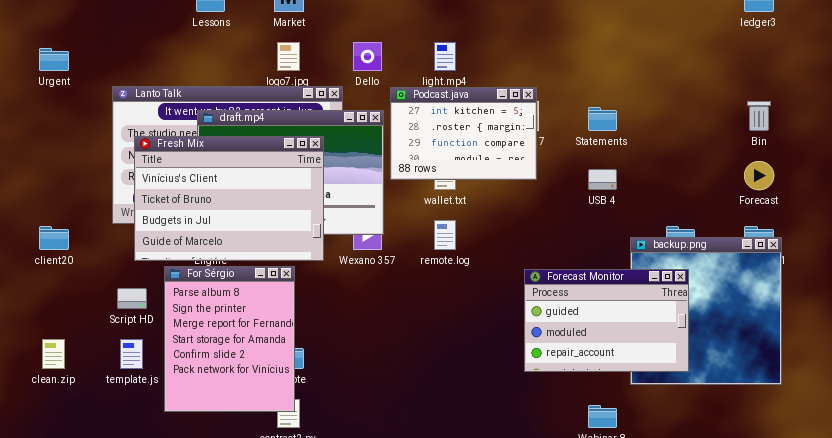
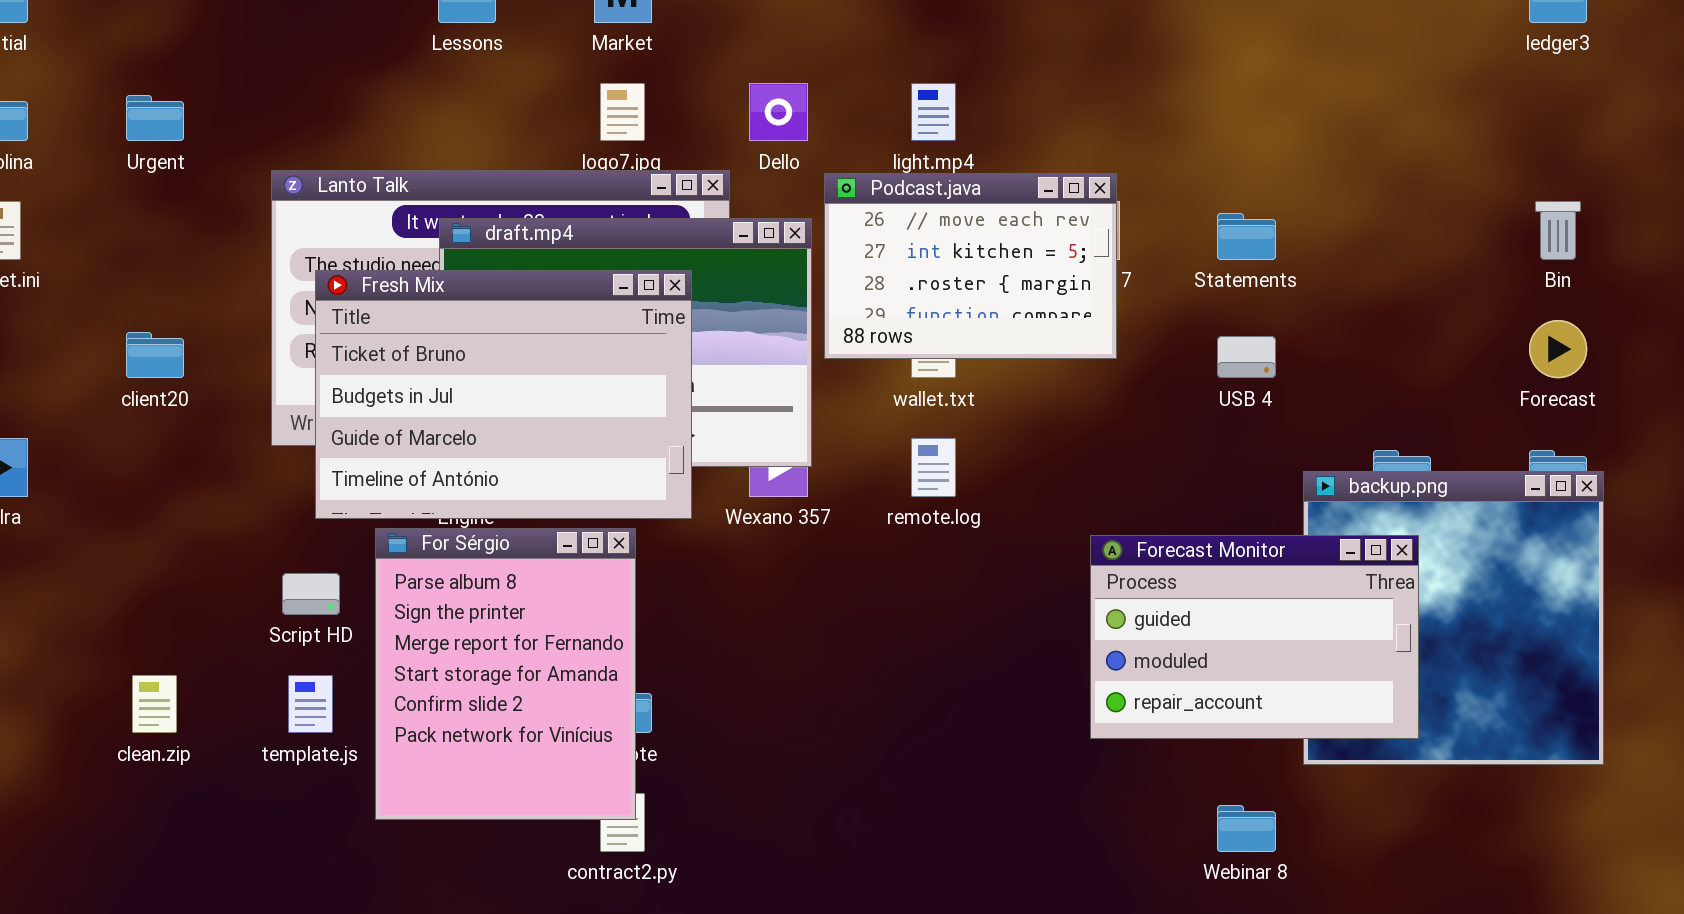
Podcast.java: [390,87,537,180] -> [824,173,1117,359], scrolled up 1 row
Fresh Mix: [134,136,324,261] -> [315,270,692,519], scrolled down 1 row
client20: [39,226,69,250] -> [126,332,184,378], moved

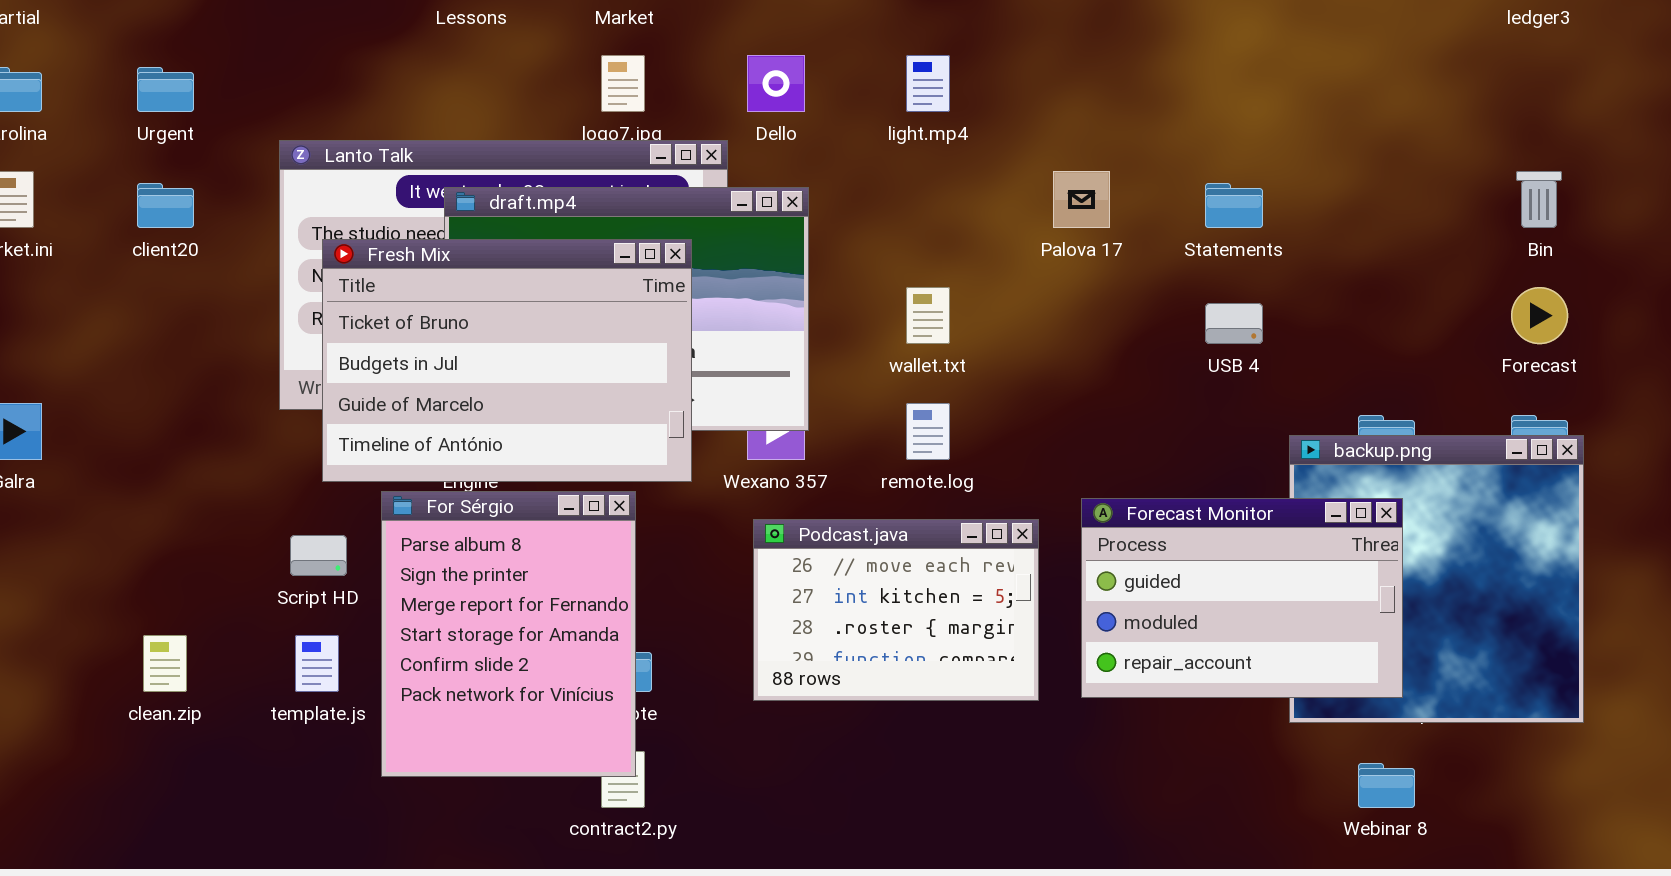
Podcast.java: [824,173,1117,359] -> [753,519,1039,701], moved
client20: [126,332,184,378] -> [137,183,194,228], moved
Webinar 8: [1217,805,1276,852] -> [1358,763,1415,808], moved

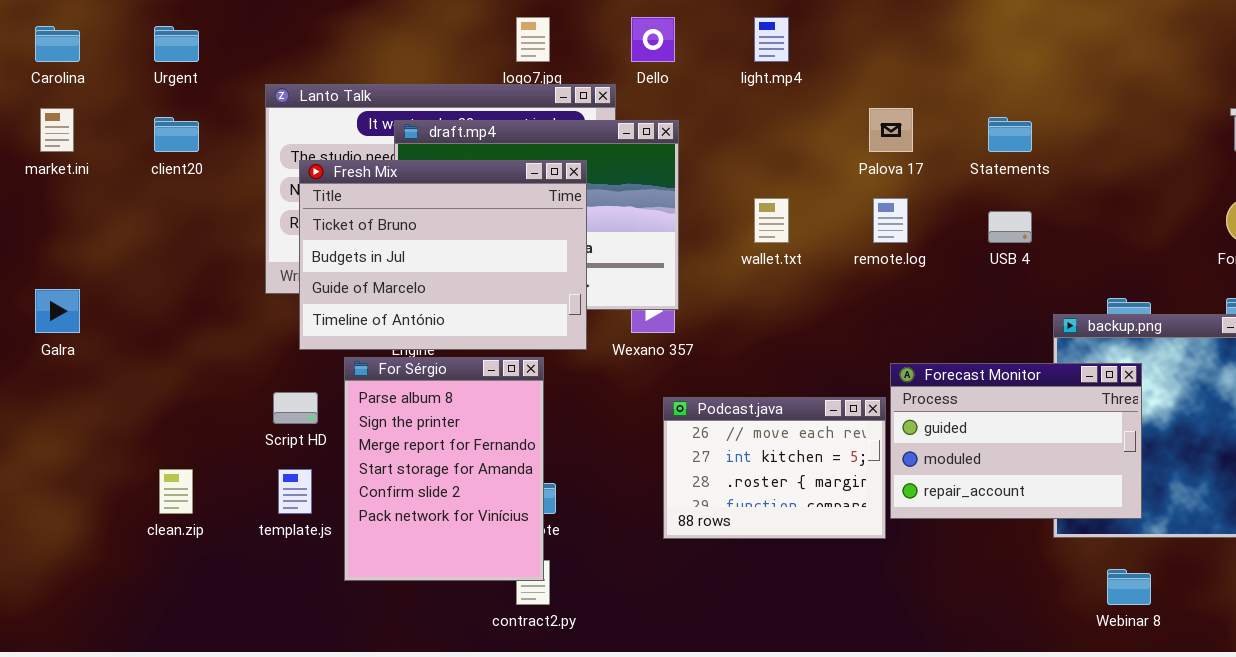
remote.log: [906,403,950,460] -> [873,198,908,243], moved
Podcast.java: [753,519,1039,701] -> [663,397,886,539], moved

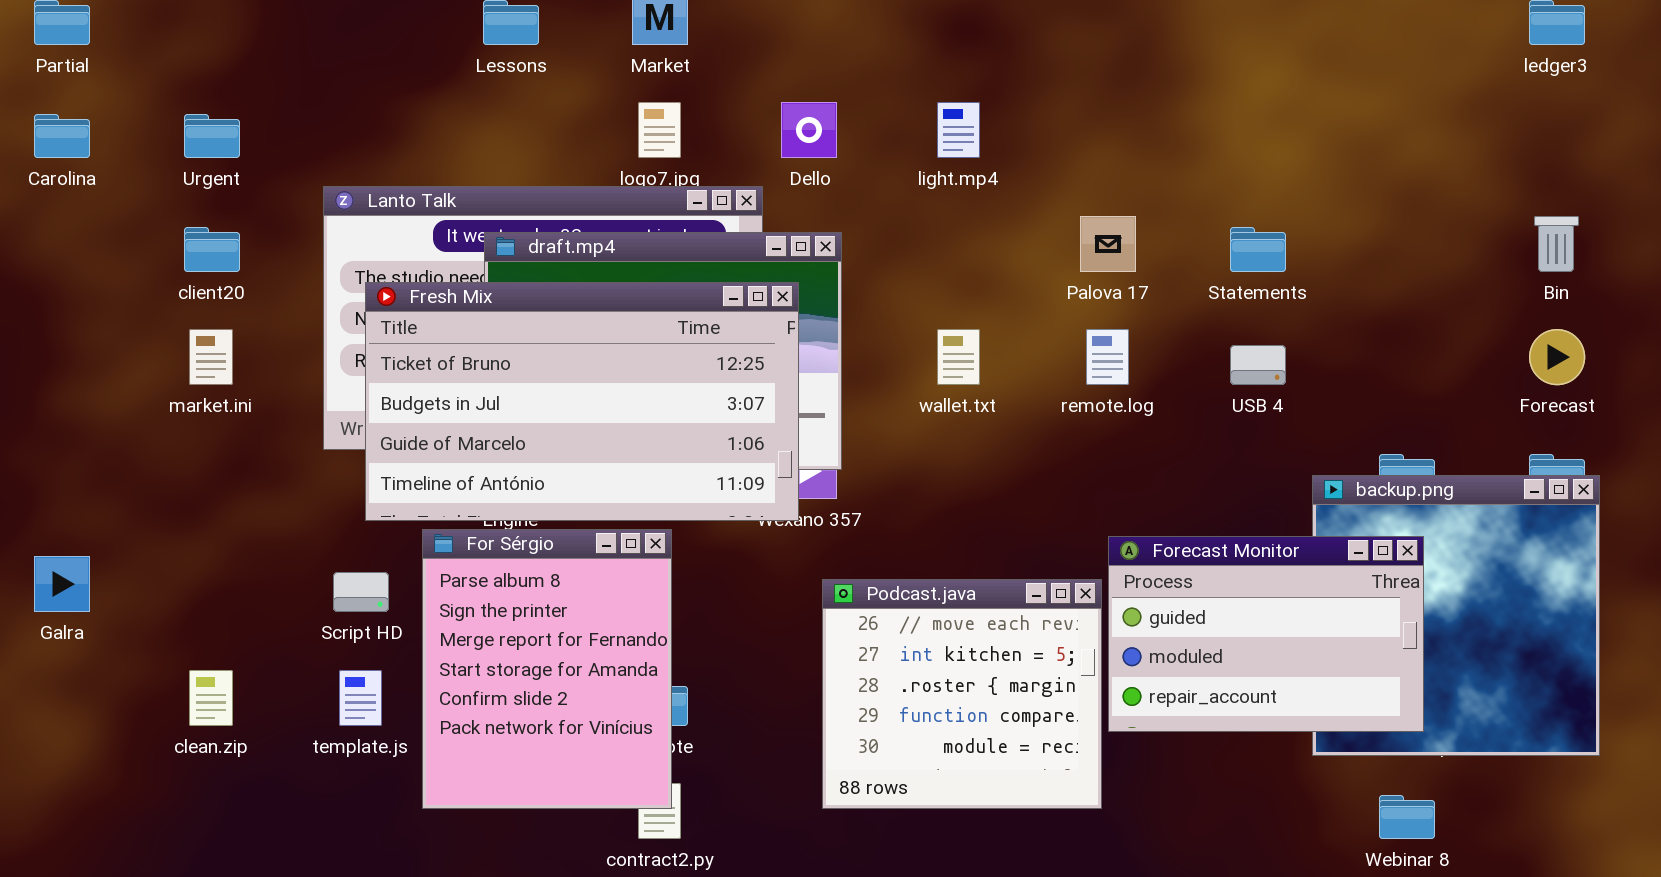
market.ini: [40,108,74,152] -> [189,329,233,385], moved
Fresh Mix: [299,160,587,350] -> [365,282,799,521], resized
Galra: [35,289,80,333] -> [34,556,90,612], moved
Podcast.java: [663,397,886,539] -> [822,579,1102,809], resized

